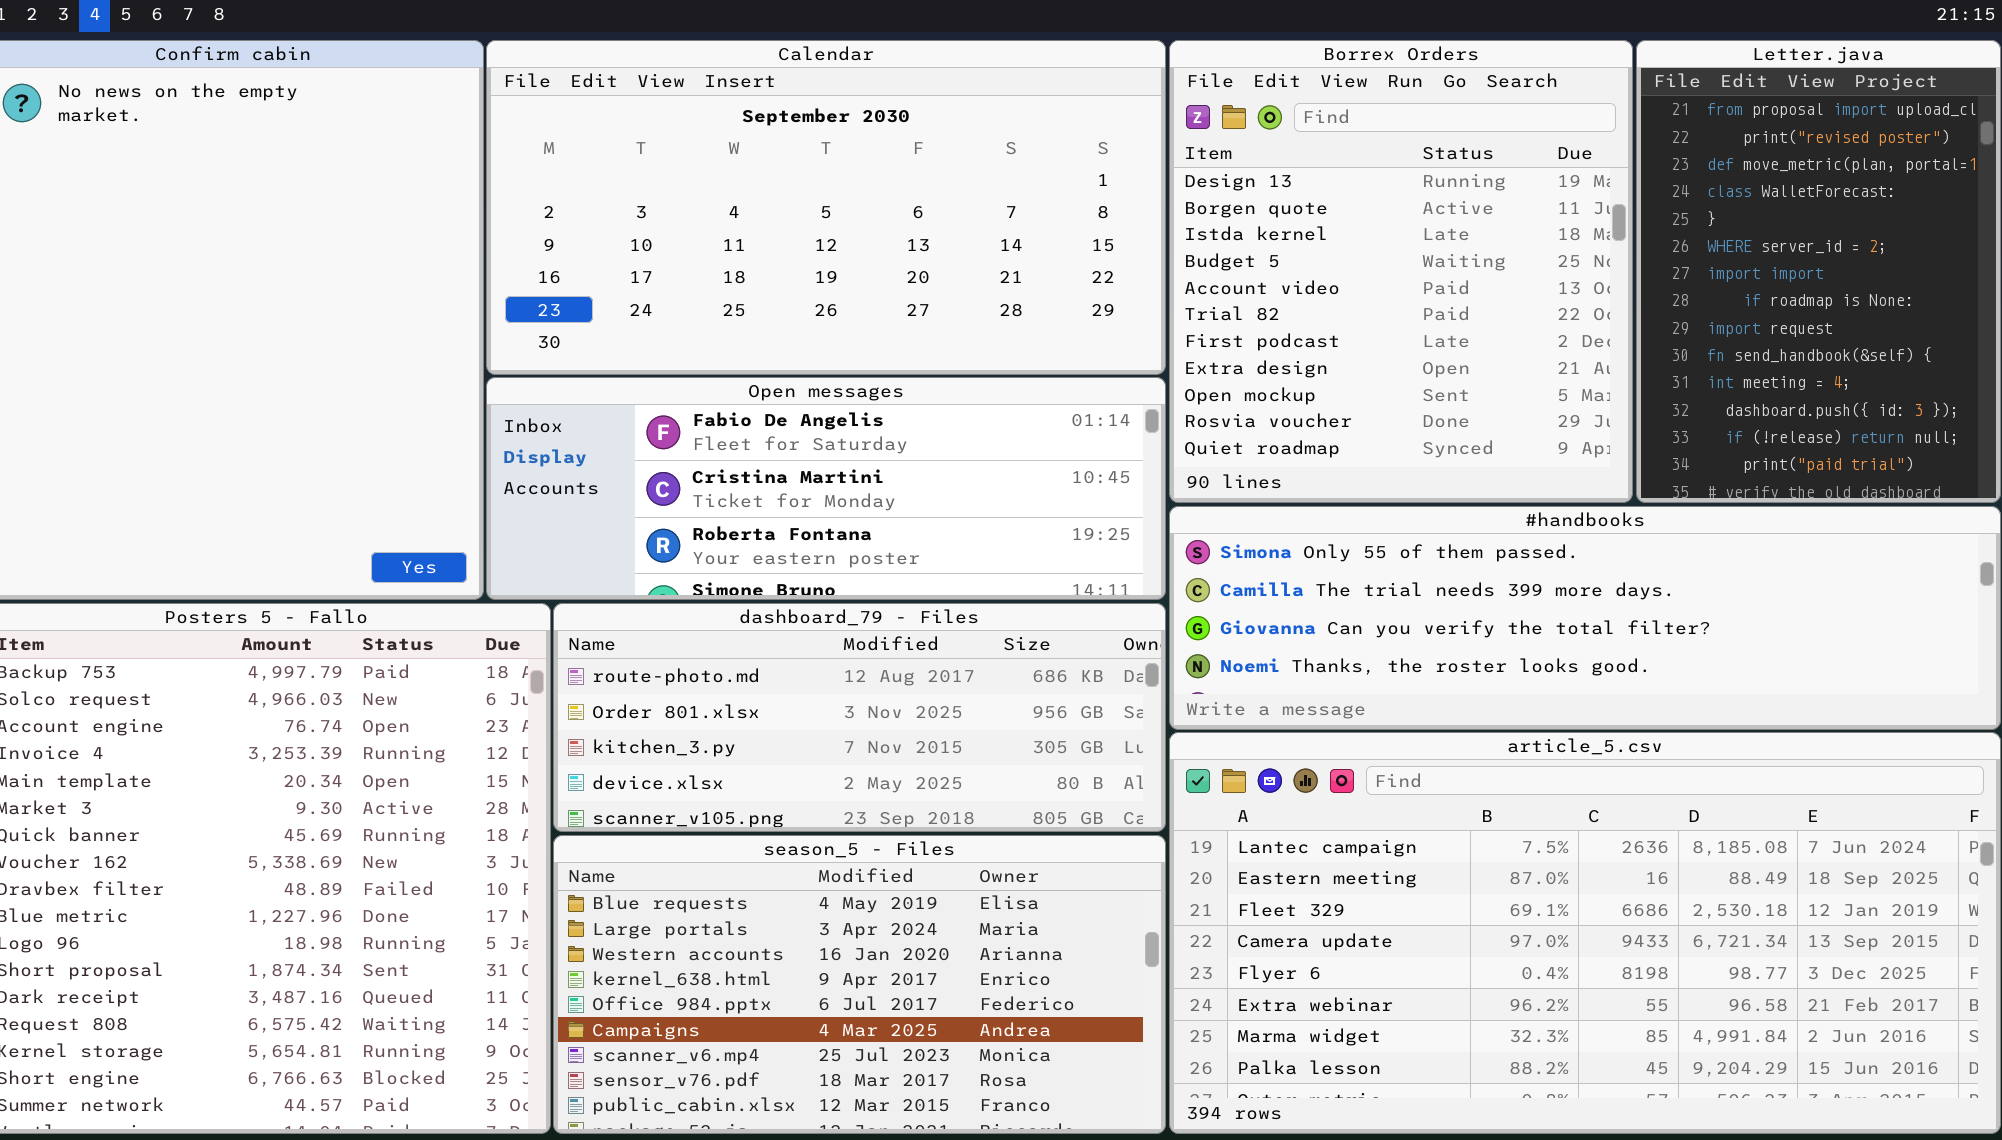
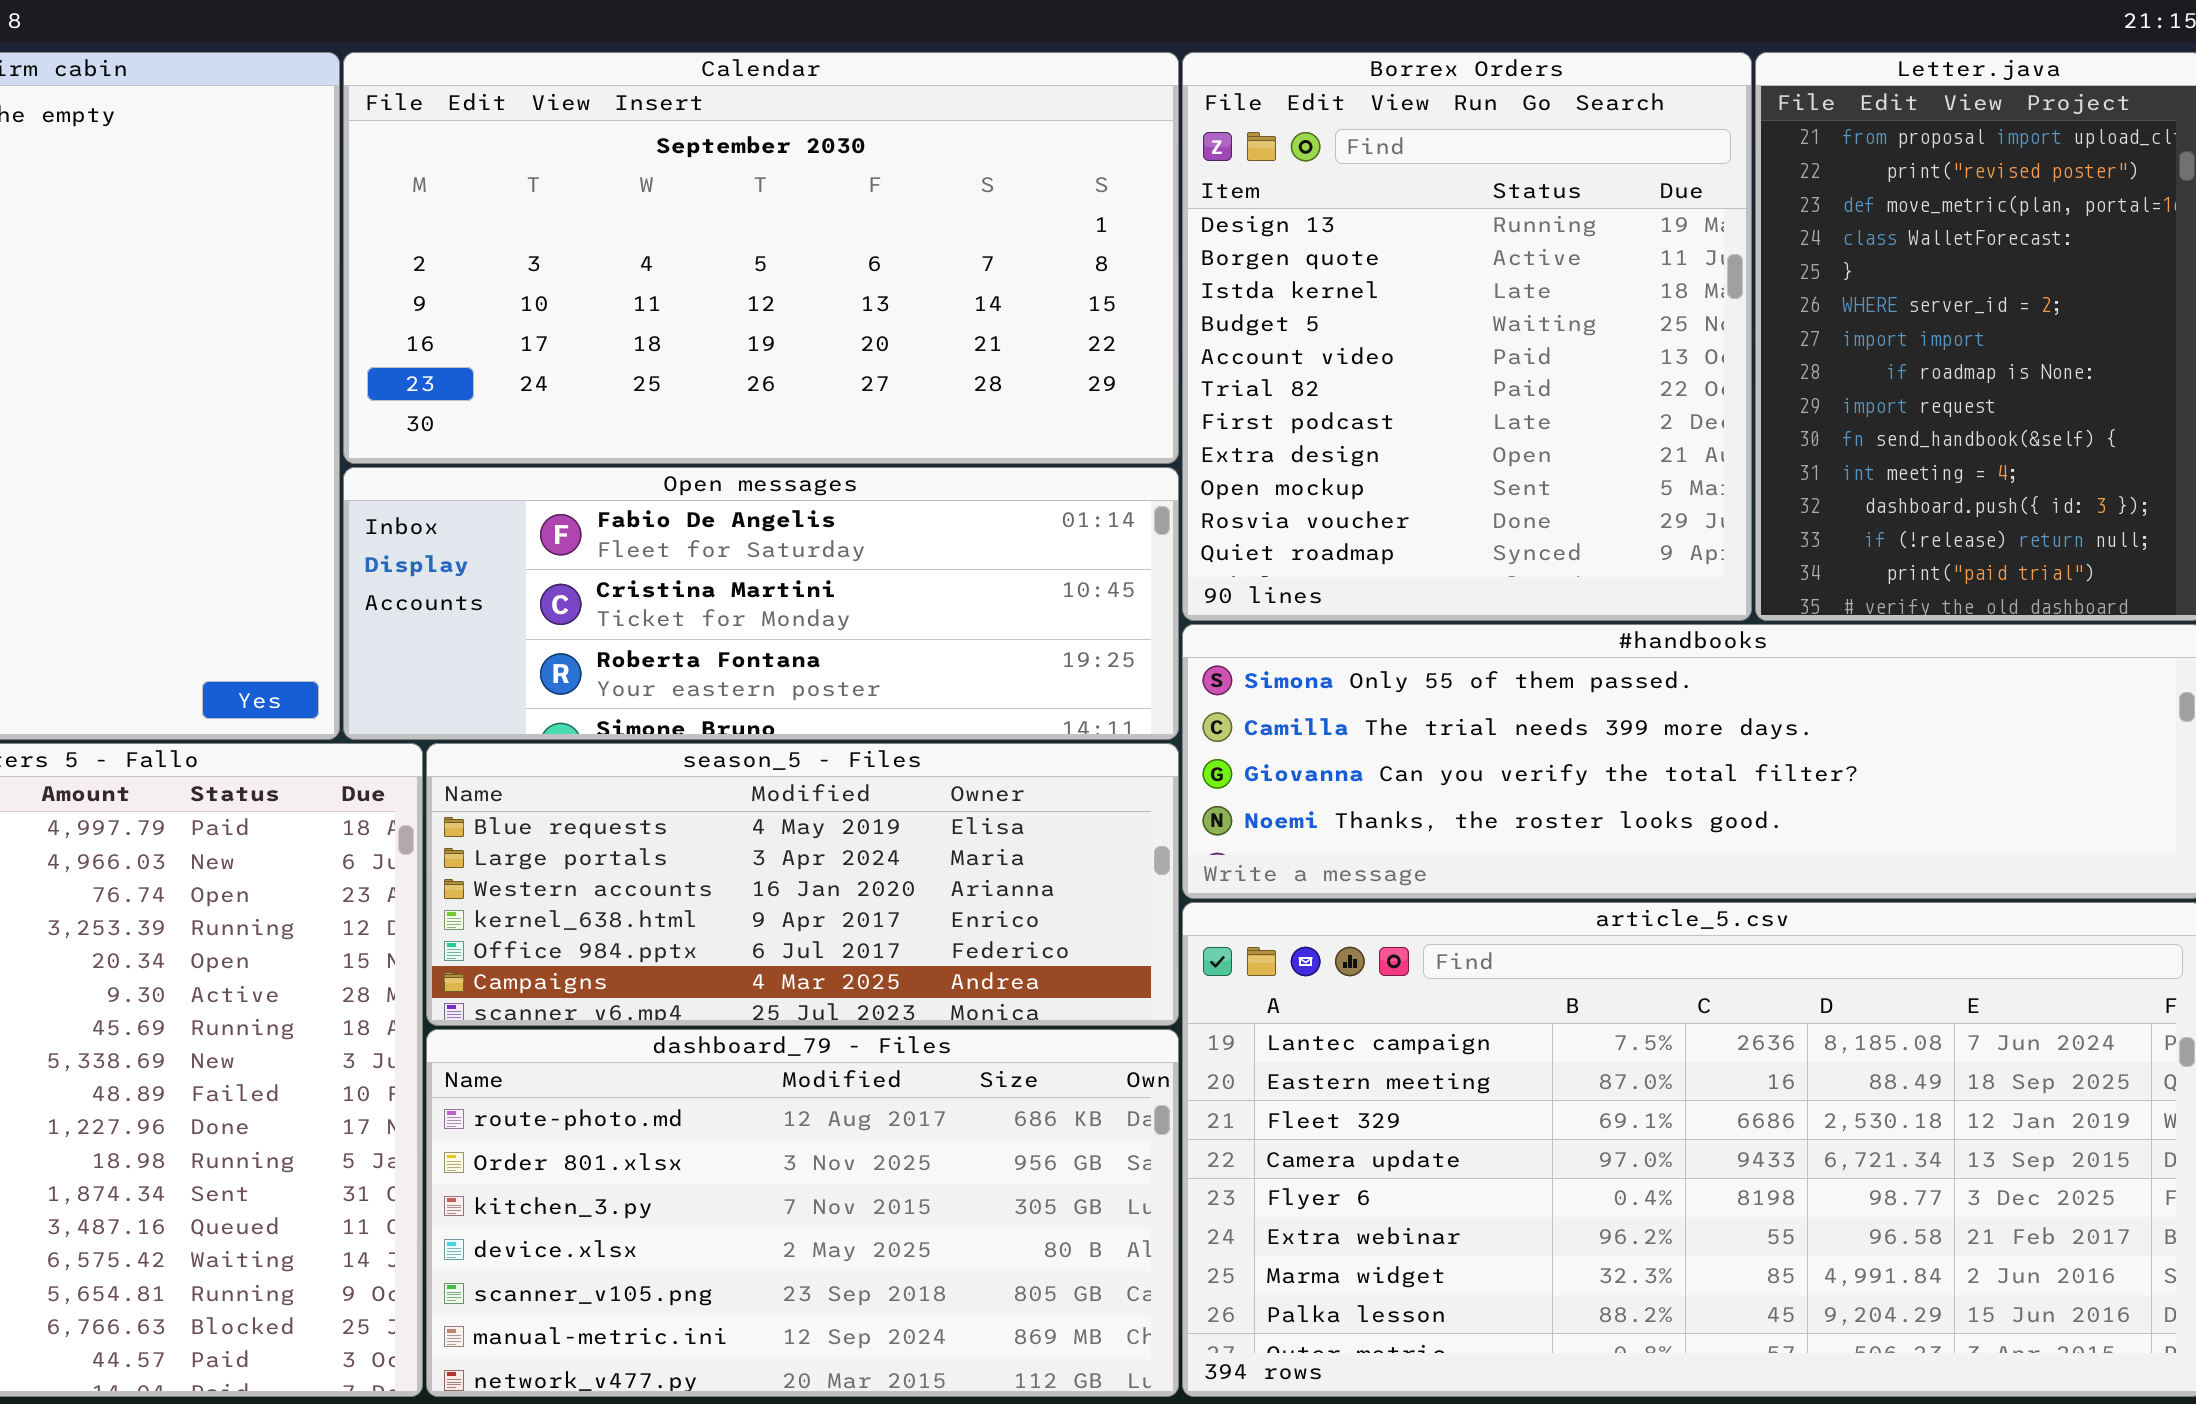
dashboard_79 - Files: [553,603,1166,832] -> [426,1029,1179,1397], moved, resized
season_5 - Files: [553,835,1166,1134] -> [426,743,1179,1026], moved, resized

